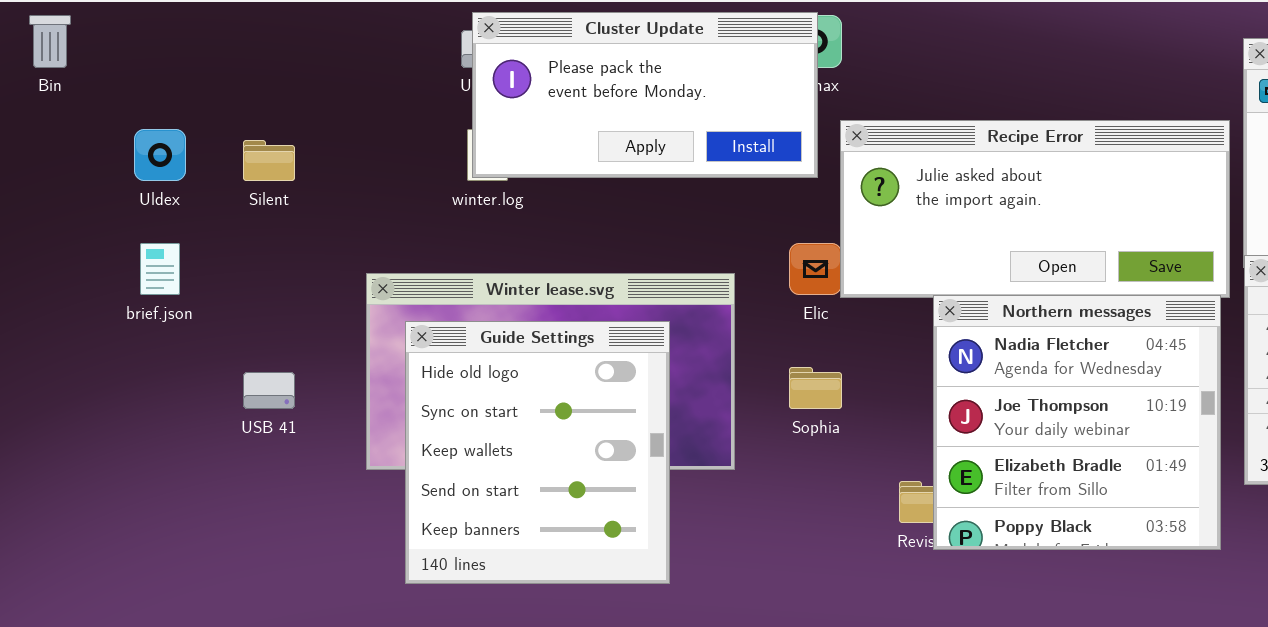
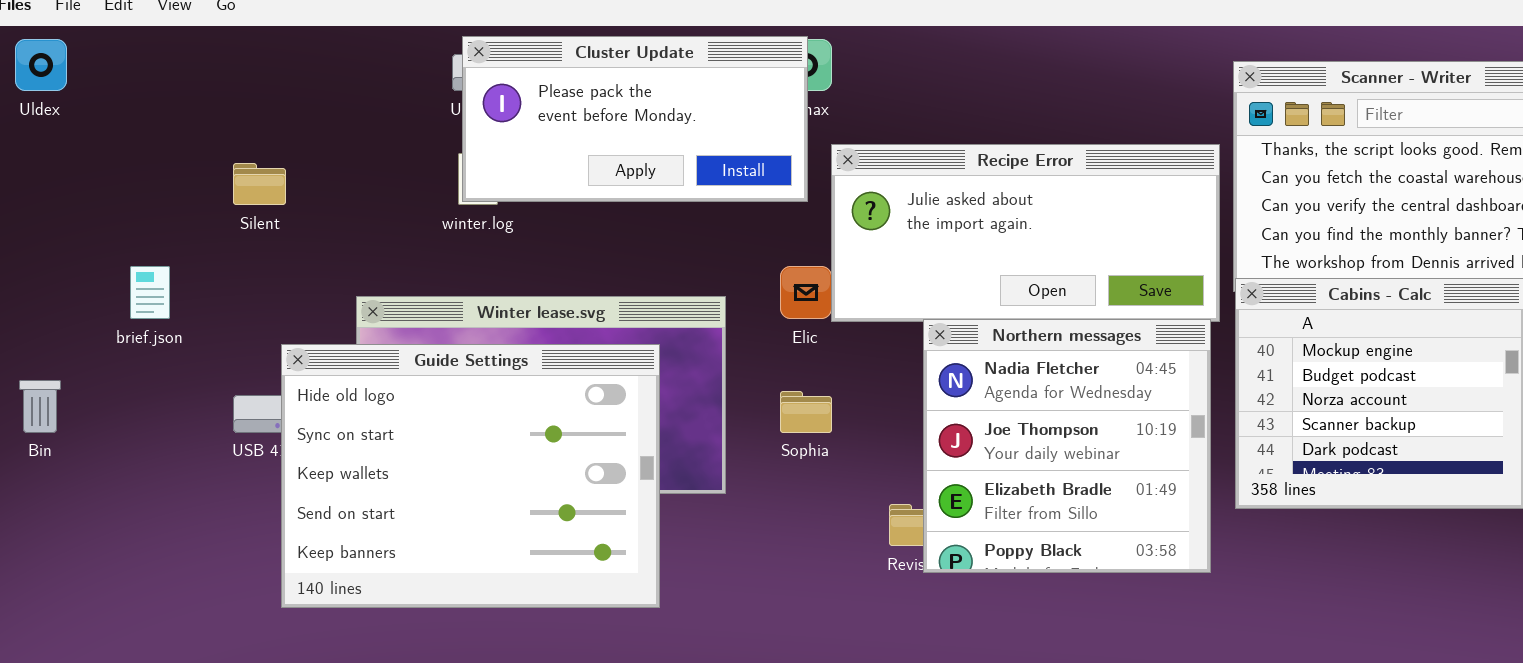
Bin: [29,15,71,68] -> [19,380,61,433], moved
Uldex: [134,129,186,181] -> [15,39,67,91], moved
Guide Settings: [405,321,670,584] -> [281,344,660,608], resized

